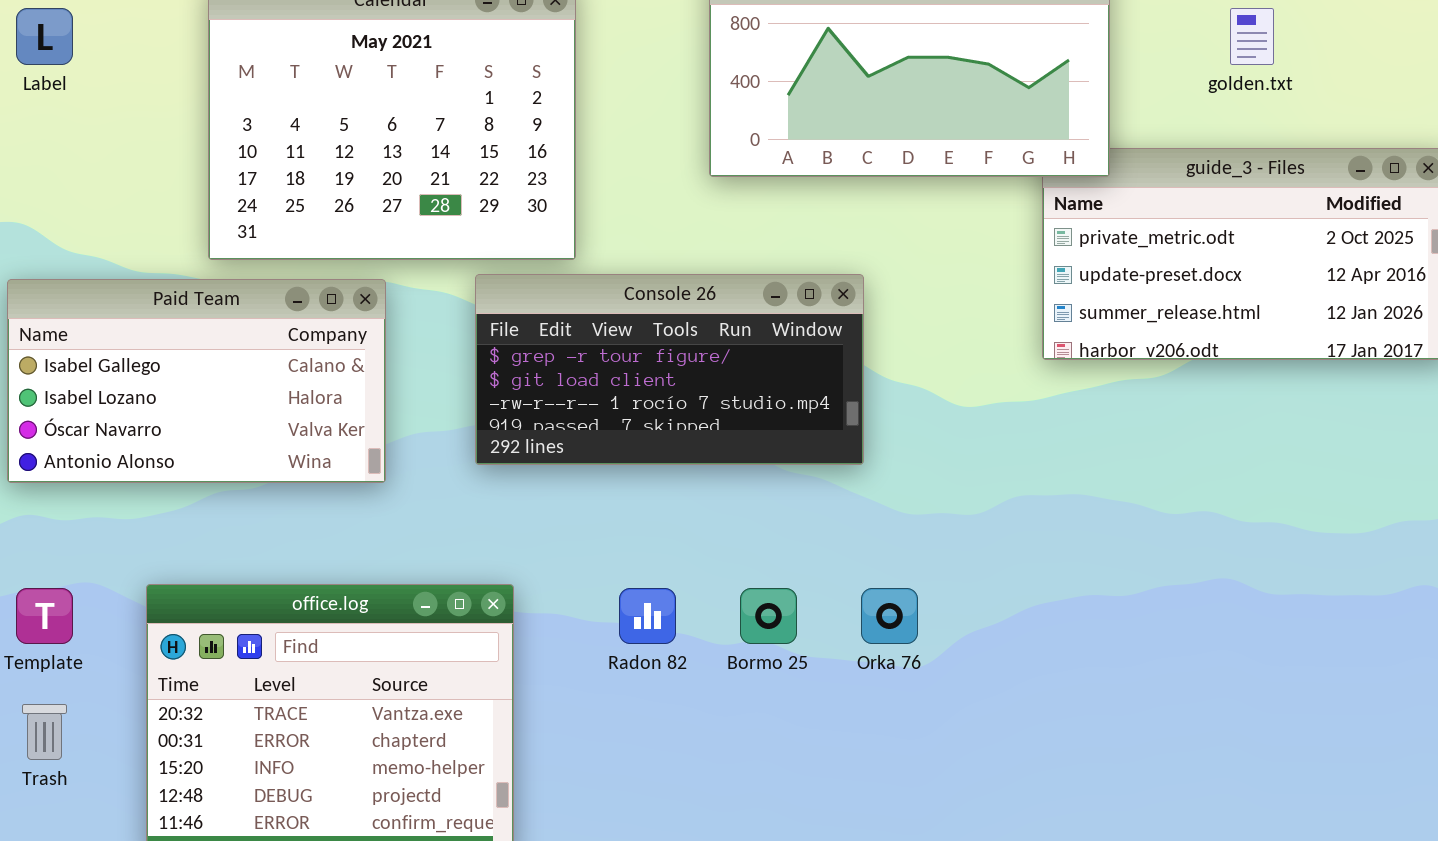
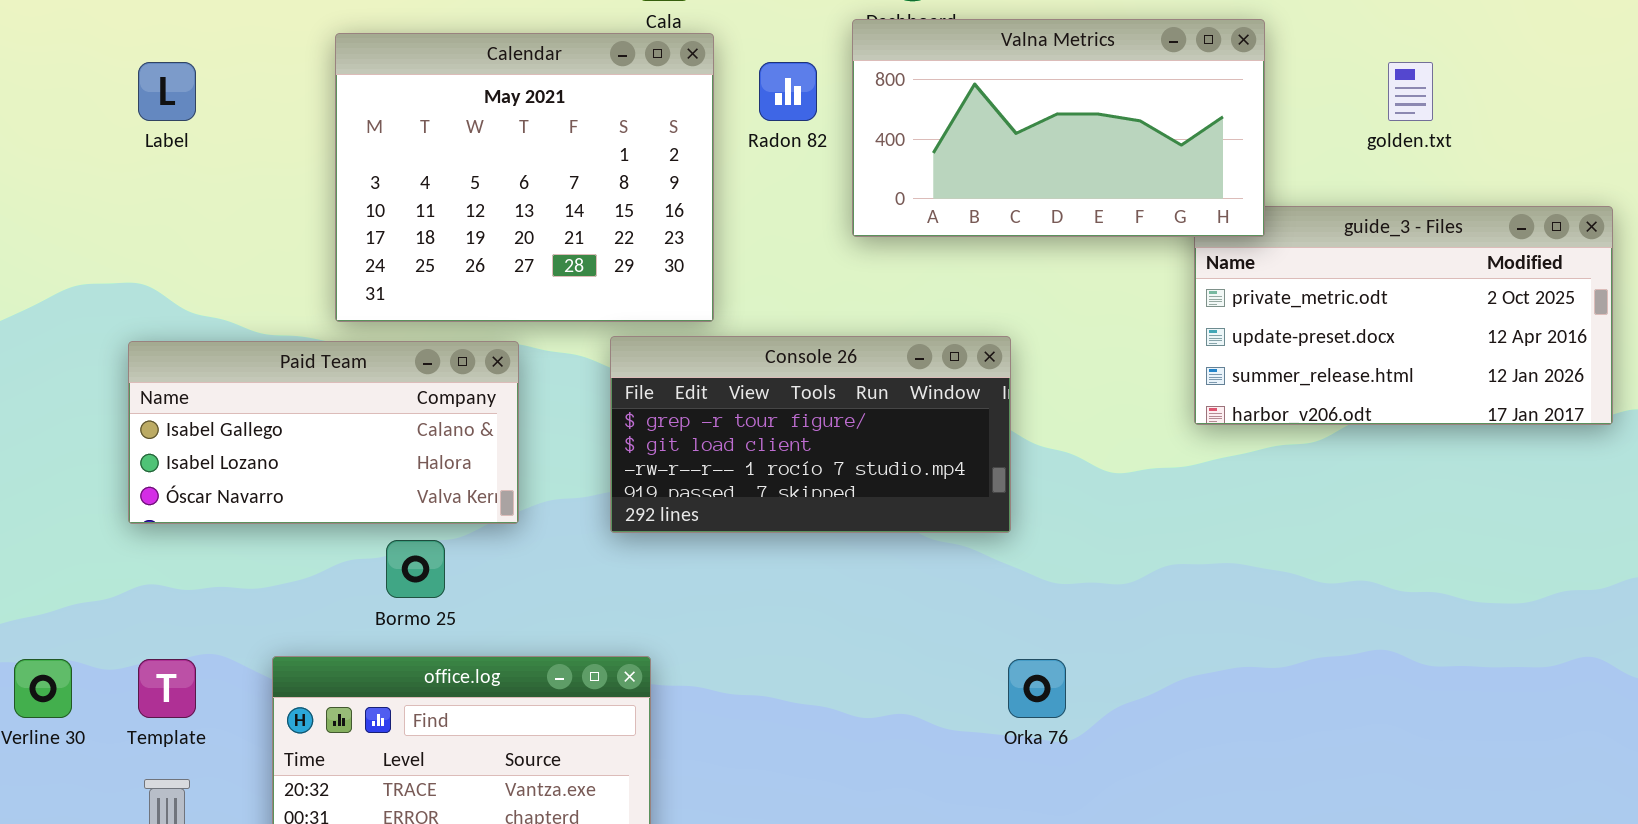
Paid Team: [7,279,386,483] -> [128,341,519,524], resized
Radon 82: [619,588,676,644] -> [759,62,817,121], moved
Bormo 25: [740,588,797,644] -> [386,540,445,598], moved

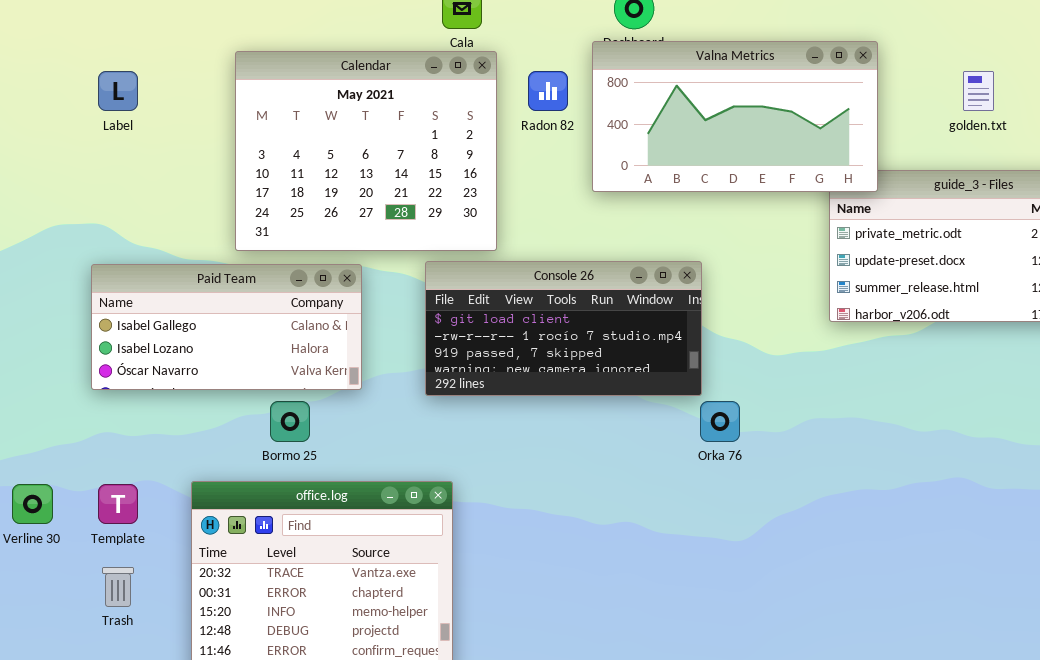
Console 26: [610,336,1011,533] -> [425,261,702,396], scrolled down 1 row
Orka 76: [1008,659,1066,718] -> [700,401,740,442], moved

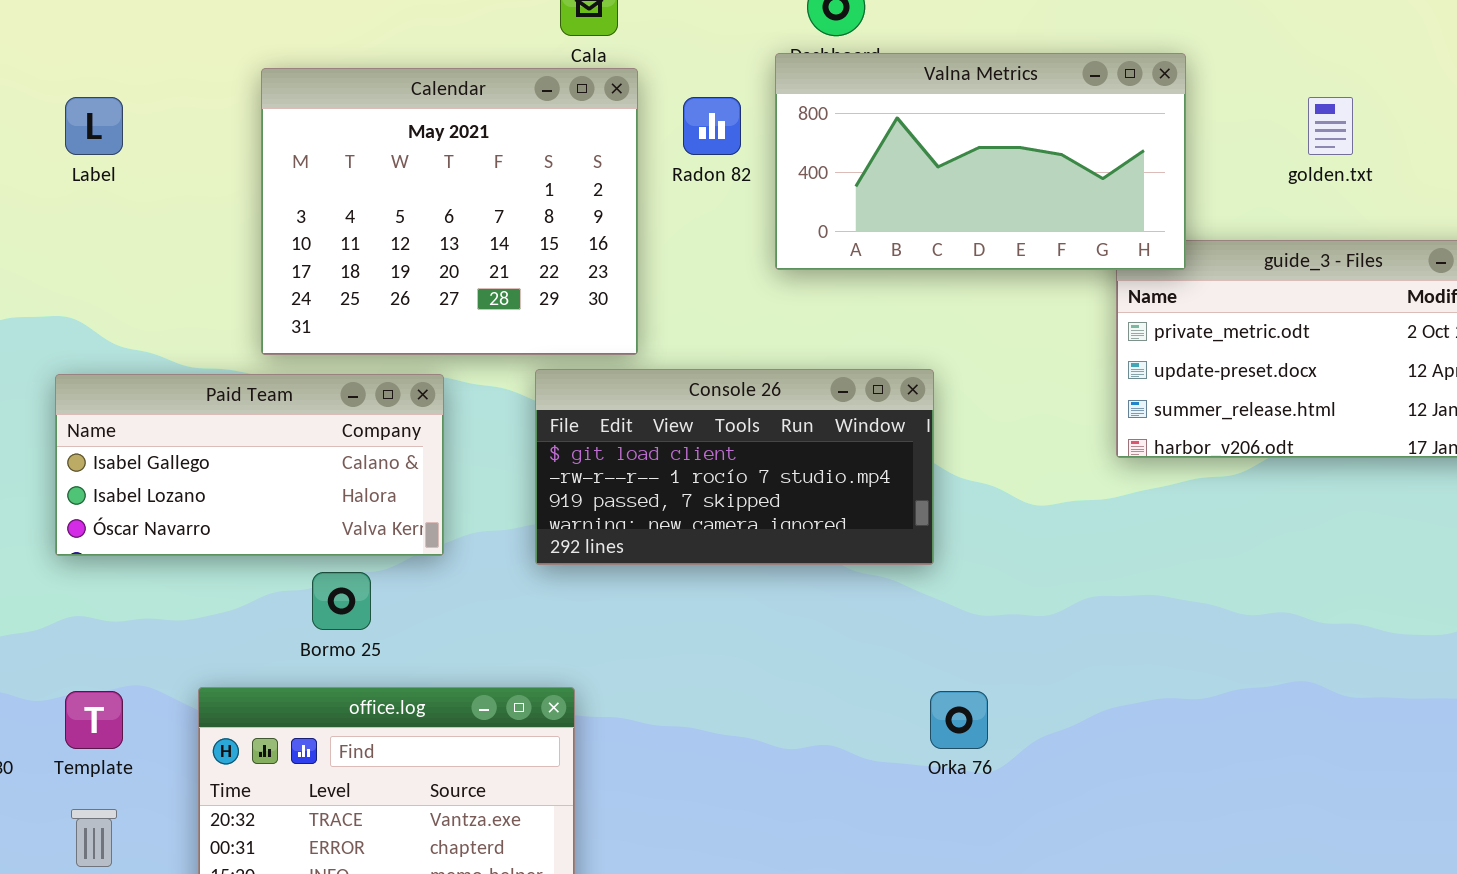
Orka 76: [700,401,740,442] -> [930,691,988,749], moved

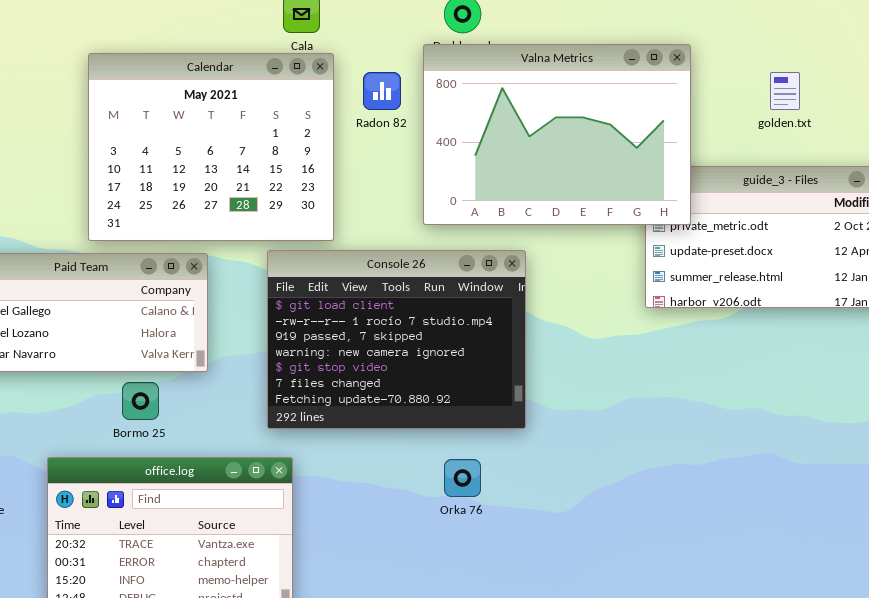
Valna Metrics: [775,53,1186,270] -> [423,44,691,225], resized
Console 26: [535,369,934,565] -> [267,250,526,429], resized
Orka 76: [930,691,988,749] -> [444,459,481,497], moved

